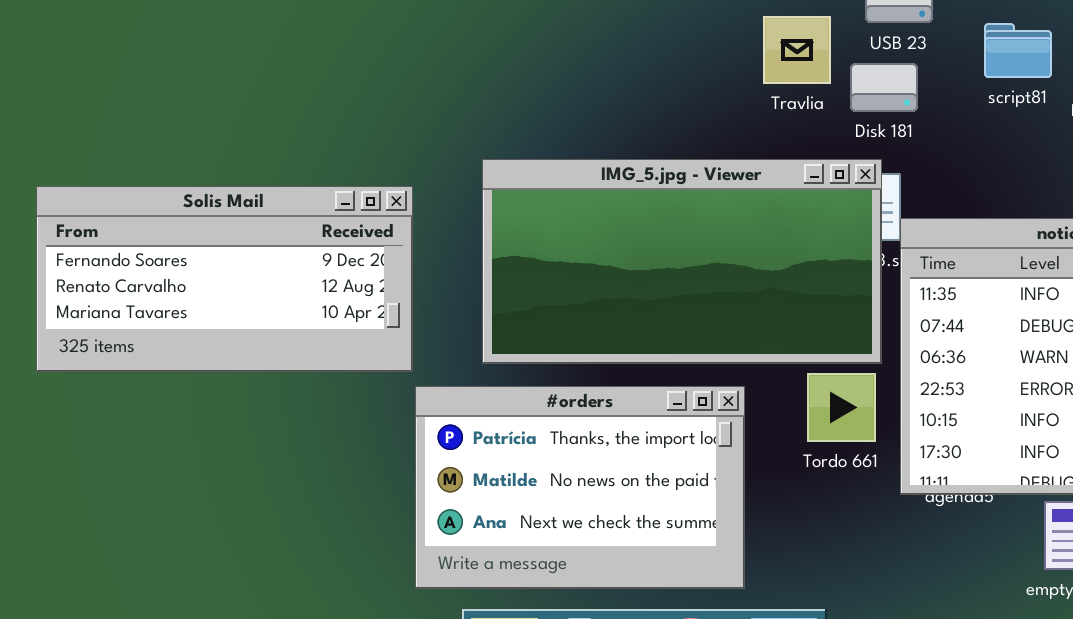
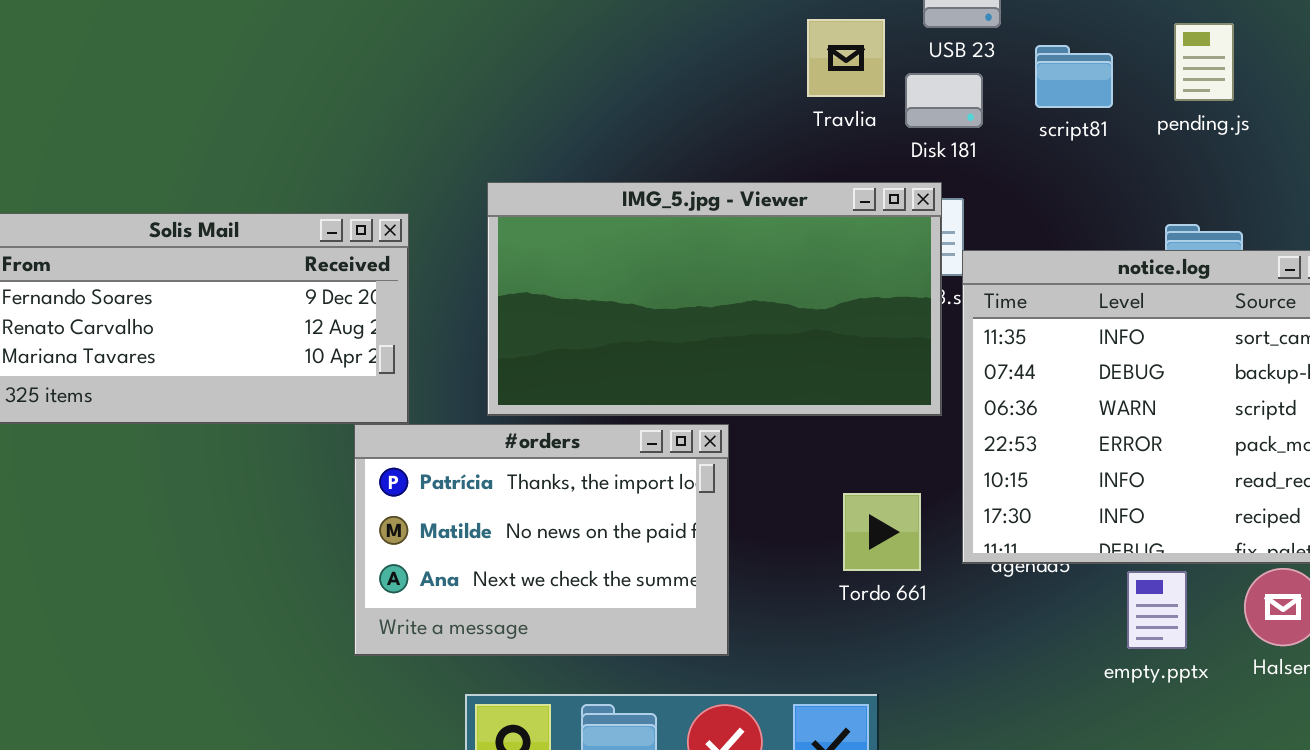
script81: [984,23,1052,78] -> [1035,45,1113,108], moved
Tordo 661: [807,373,876,442] -> [843,493,921,571], moved
#orders: [415,386,745,589] -> [354,424,729,656], moved

